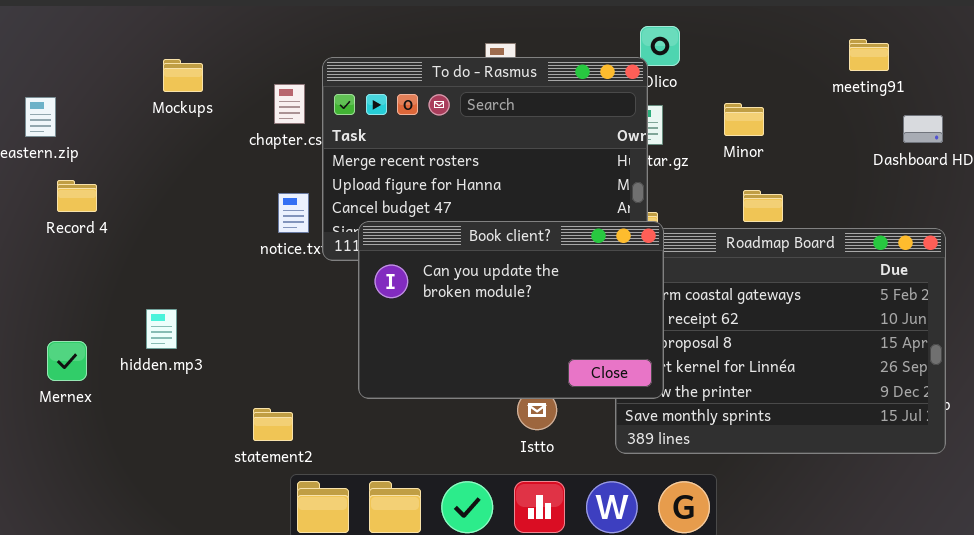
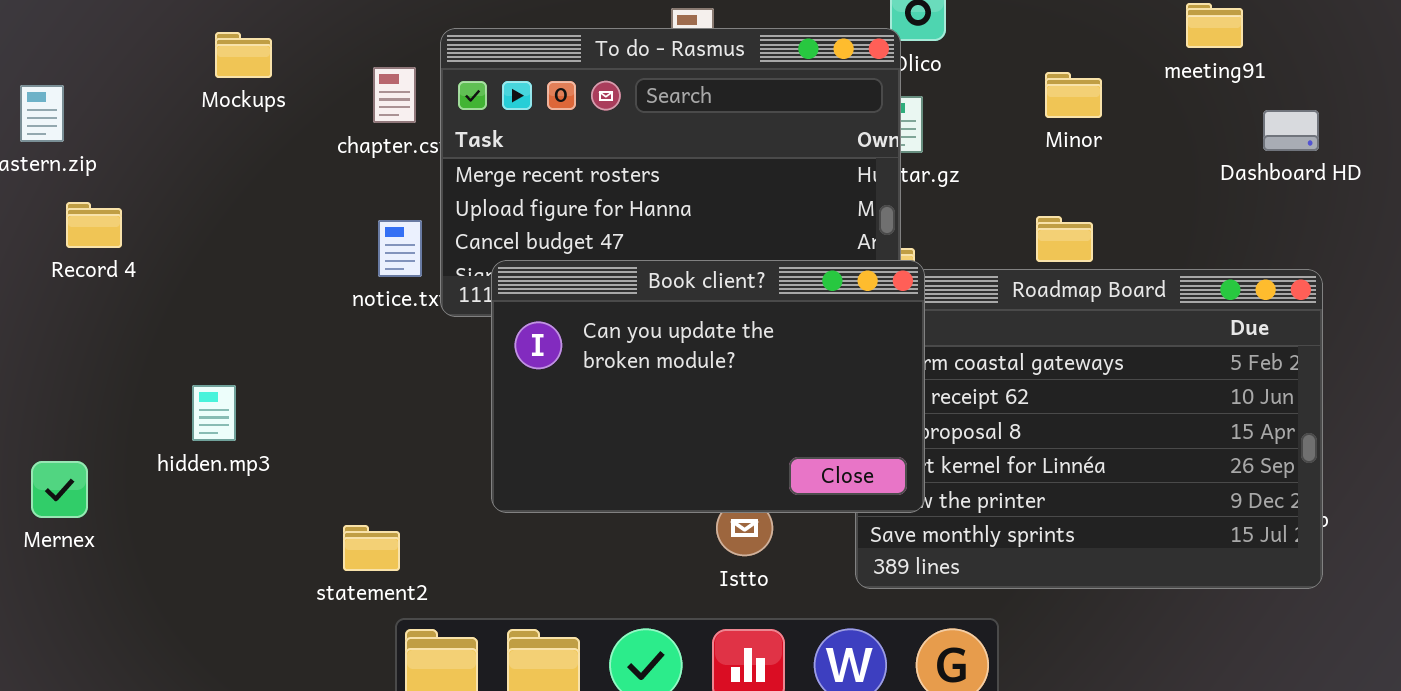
Minor: [724,103,764,136] -> [1045,72,1102,118], moved
Mernex: [47,341,87,381] -> [31,461,88,518], moved

